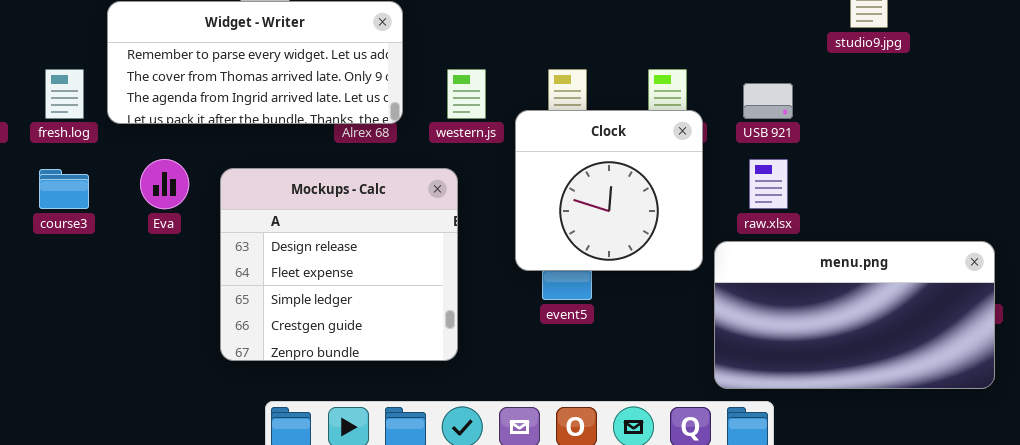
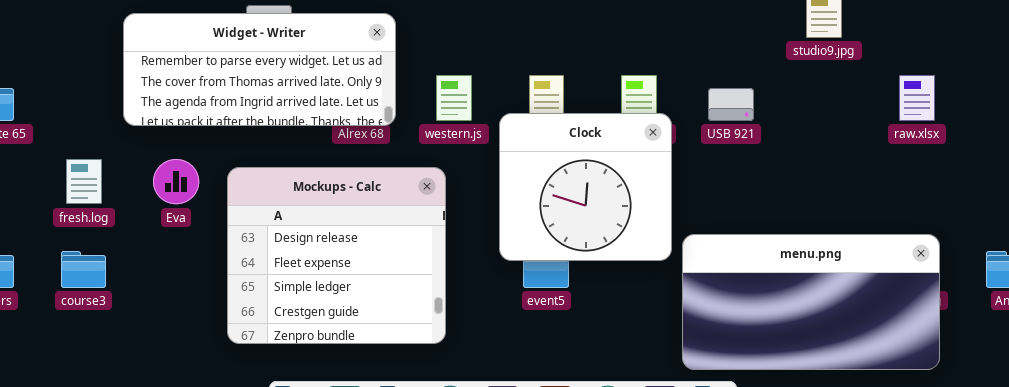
fresh.log: [45,69,84,119] -> [66,159,102,204], moved
raw.xlsx: [749,159,788,209] -> [899,75,935,121], moved
course3: [39,169,89,209] -> [61,251,106,288], moved

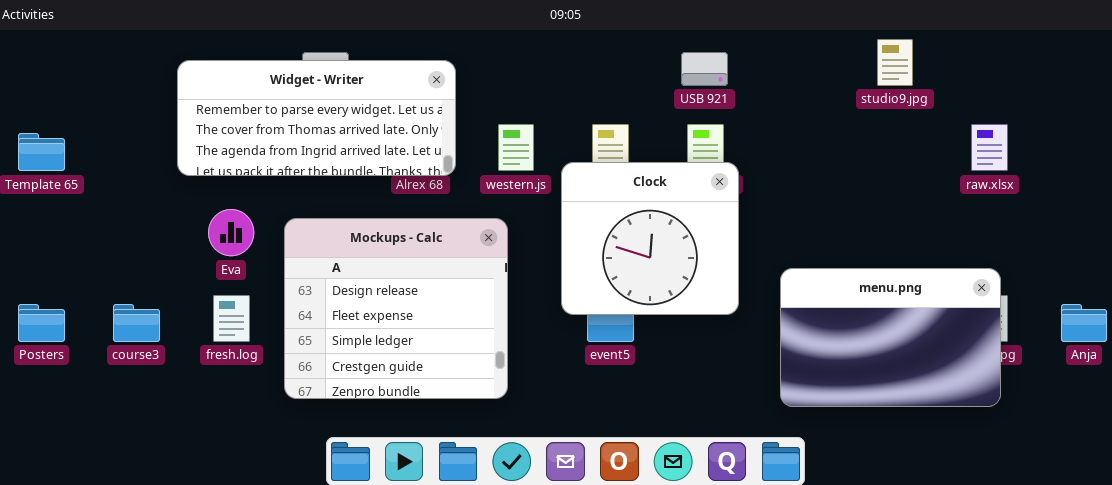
USB 921: [708,88,754,121] -> [681,52,728,86], moved
fresh.log: [66,159,102,204] -> [213,295,250,342], moved
menu.png: [682,234,940,370] -> [780,268,1001,407], moved, resized

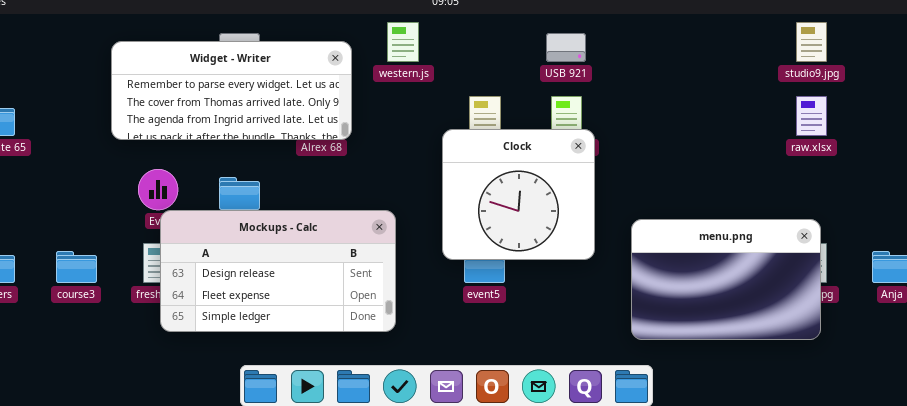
studio9.jpg: [877,39,913,86] -> [796,22,827,62], moved
western.js: [498,124,534,171] -> [387,22,419,62], moved
Mockups - Calc: [284,218,508,399] -> [160,210,396,332], resized

